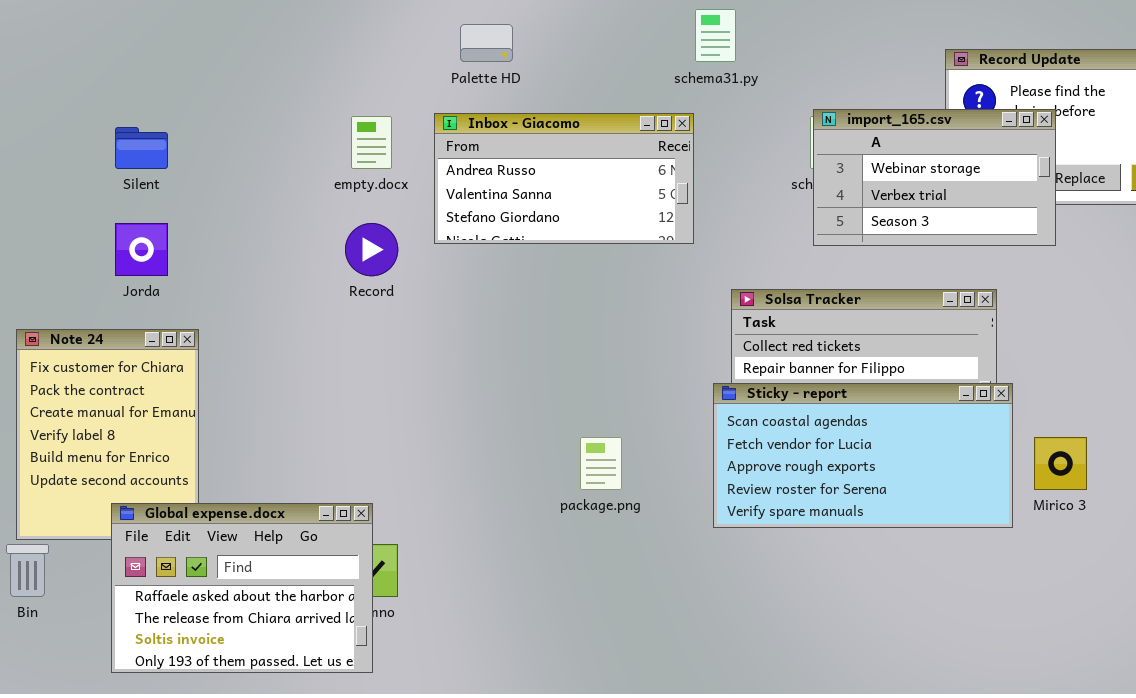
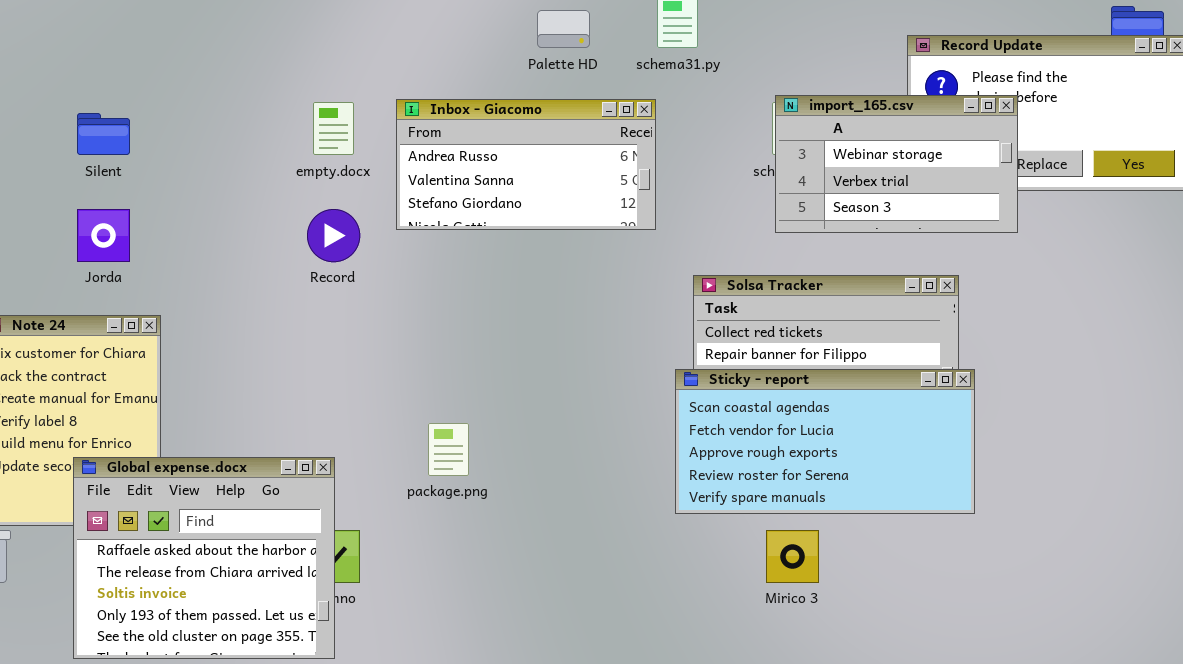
Palette HD: [460,24,513,62] -> [537,10,590,48], moved
package.png: [580,437,622,490] -> [428,423,469,476], moved
Mirico 3: [1034,437,1087,490] -> [766,530,819,583], moved
Global expense.docx: [111,503,373,673] -> [73,457,335,659], resized

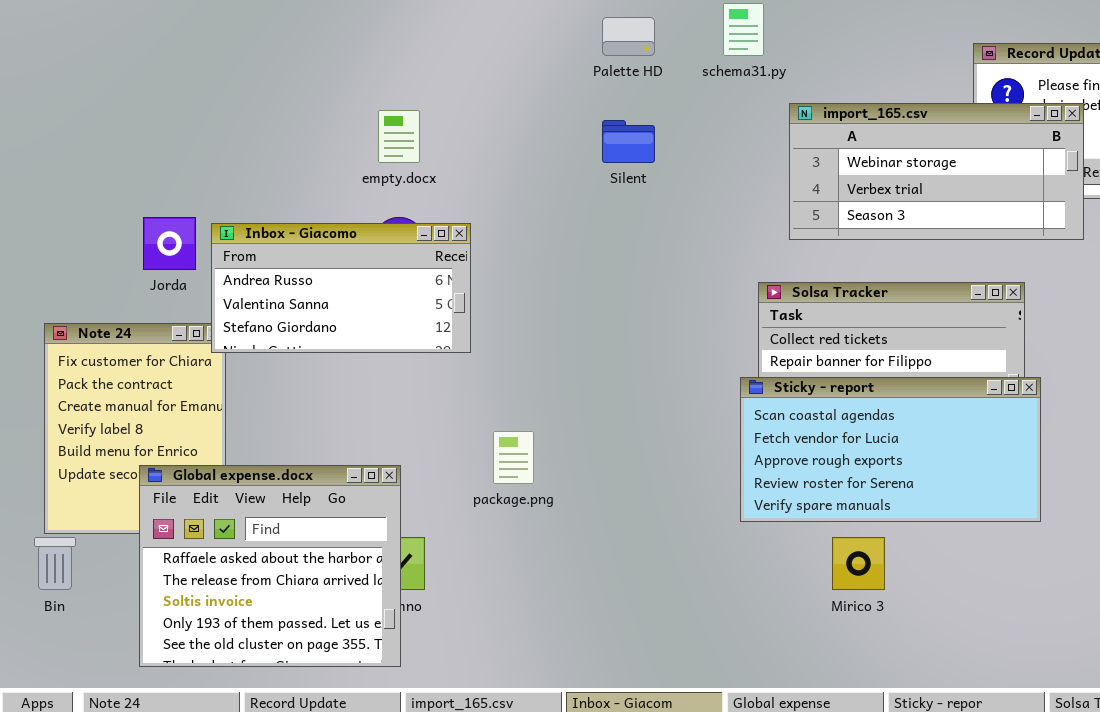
import_165.csv: [775,95,1018,233] -> [789,103,1084,240], resized
Inbox - Giacomo: [396,99,656,230] -> [211,223,471,353], moved
Silent: [77,113,130,155] -> [602,120,655,163], moved

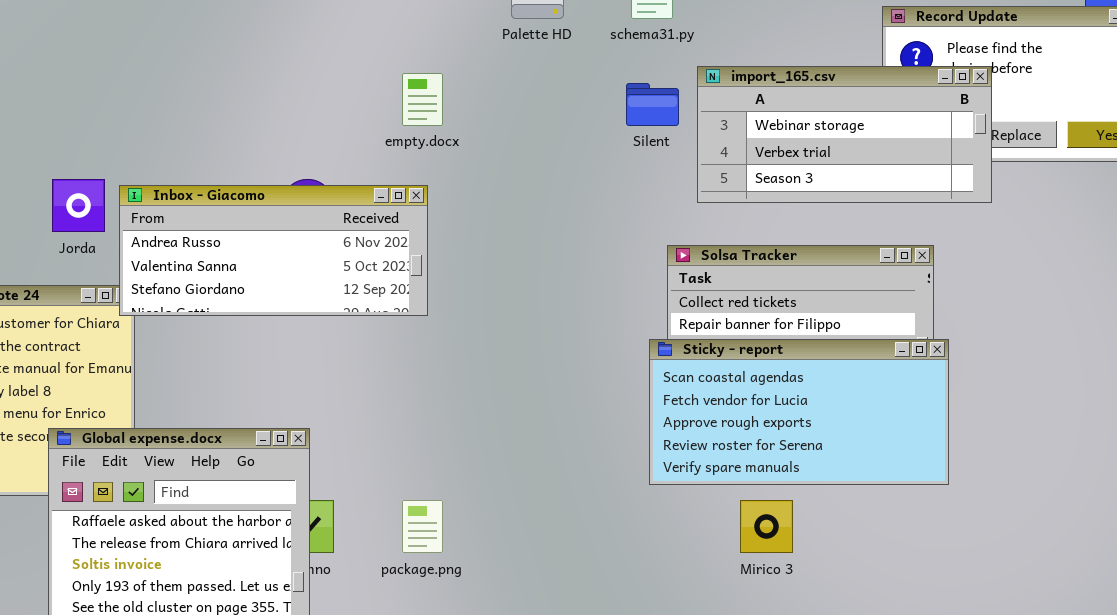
empty.docx: [378,110,420,163] -> [402,73,443,126], moved
Silent: [602,120,655,163] -> [626,83,679,126], moved
Inbox - Giacomo: [211,223,471,353] -> [119,185,428,316], resized
package.png: [493,431,534,484] -> [402,500,443,553], moved

